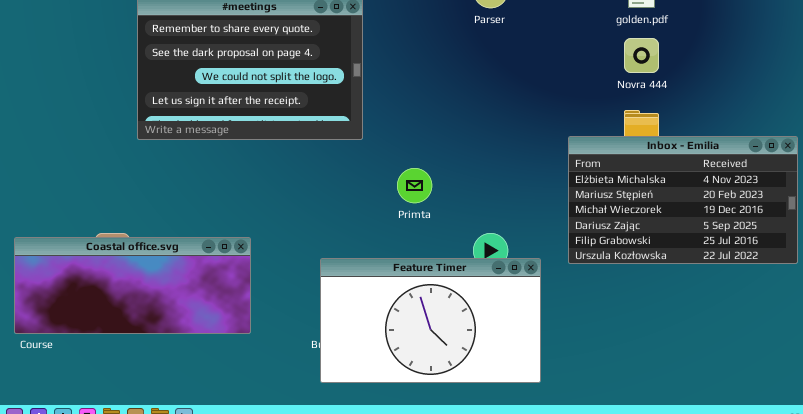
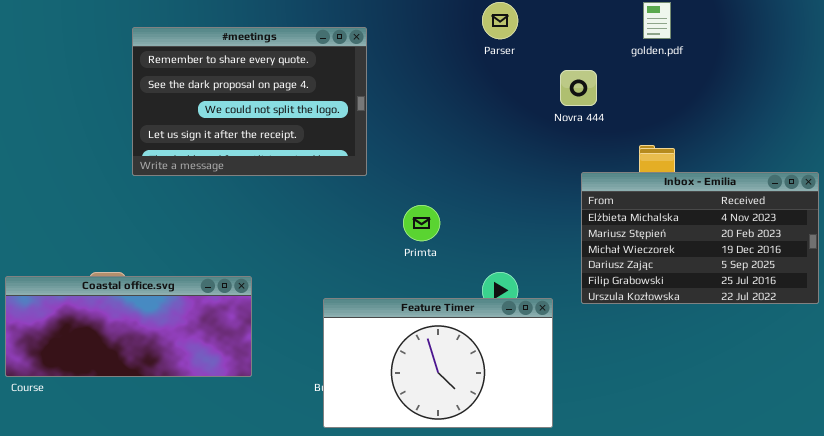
Novra 444: [624,38,659,73] -> [560,70,597,106], moved

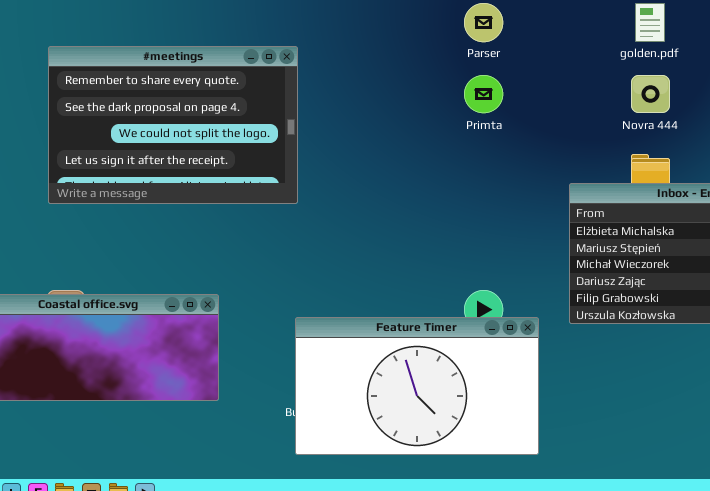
#meetings: [132,27,367,176] -> [48,46,298,204], moved
Novra 444: [560,70,597,106] -> [631,75,670,113], moved
Primta: [403,205,440,241] -> [464,75,503,113], moved

